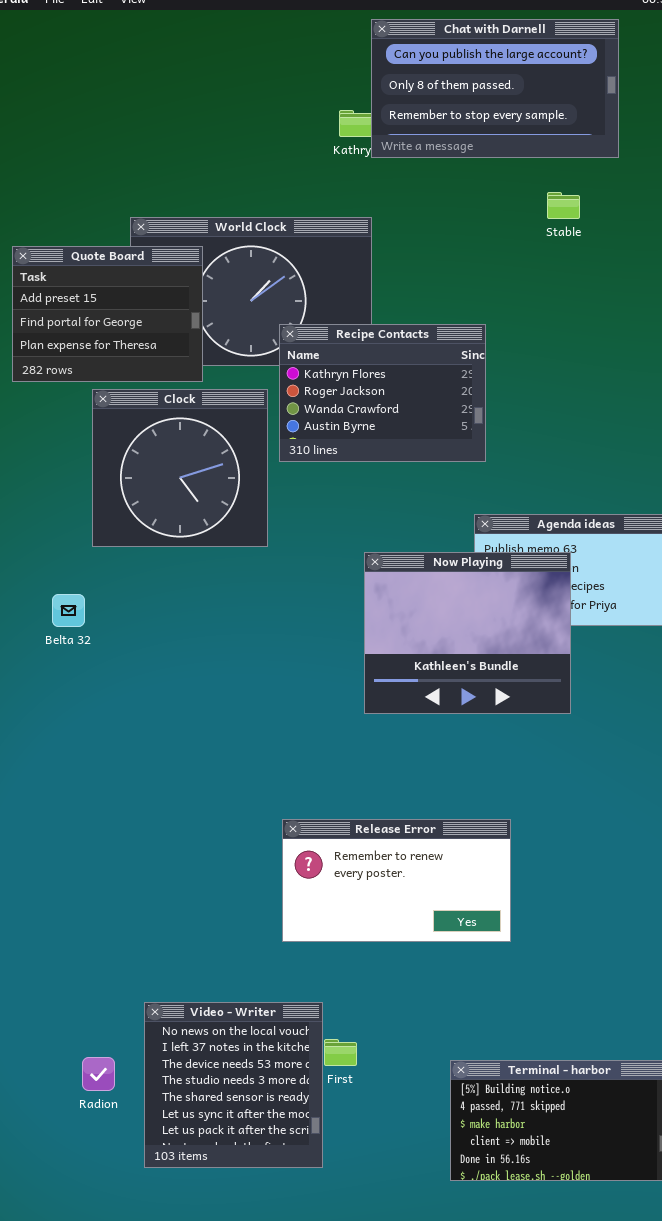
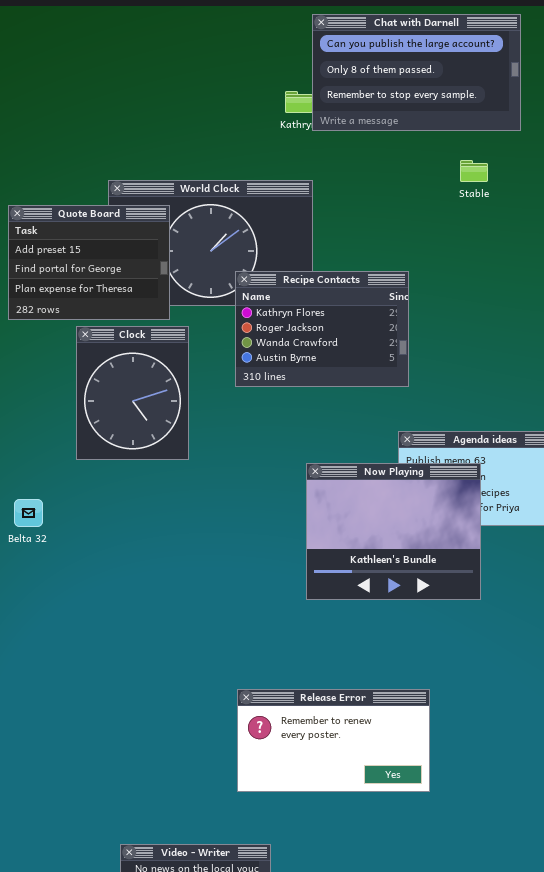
Clock: [92,389,268,547] -> [76,326,189,460], resized
Belta 32: [52,594,85,627] -> [14,499,43,527], moved

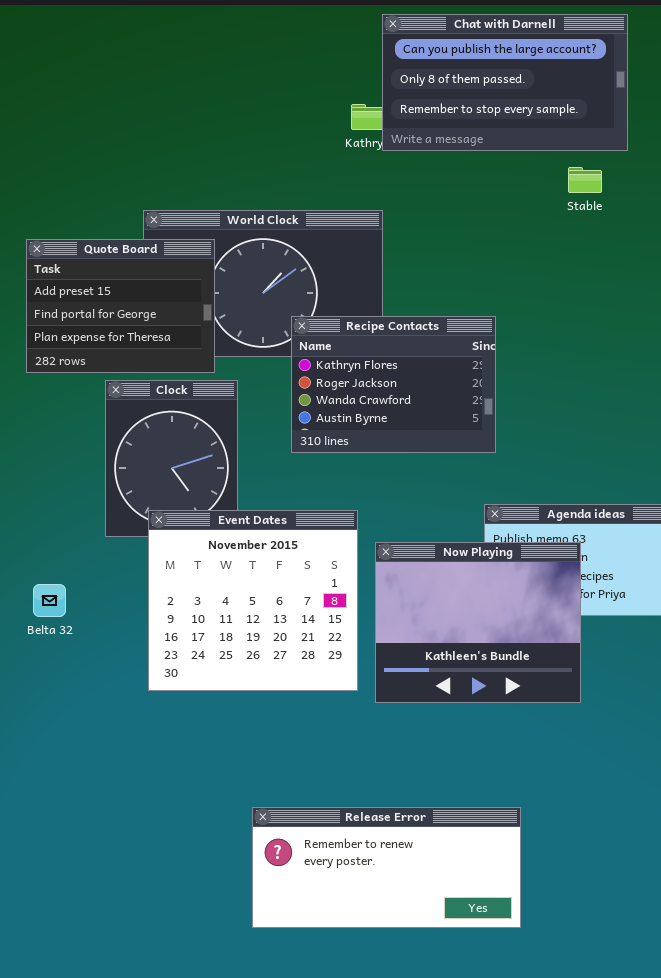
Stable: [460,160,488,182] -> [568,167,602,193], moved
Event Dates: none -> [148,510,358,691], opened
Release Error: [237,689,430,792] -> [252,807,521,928], resized

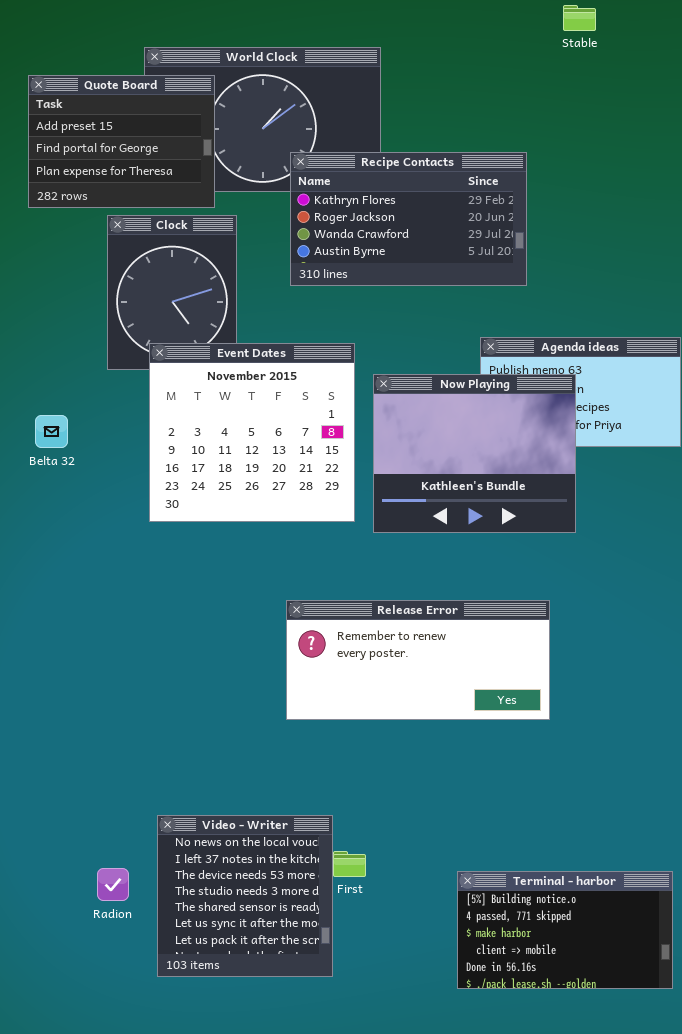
Recipe Contacts: [291,316,496,453] -> [290,152,527,286], resized
Release Error: [252,807,521,928] -> [286,600,550,720], moved

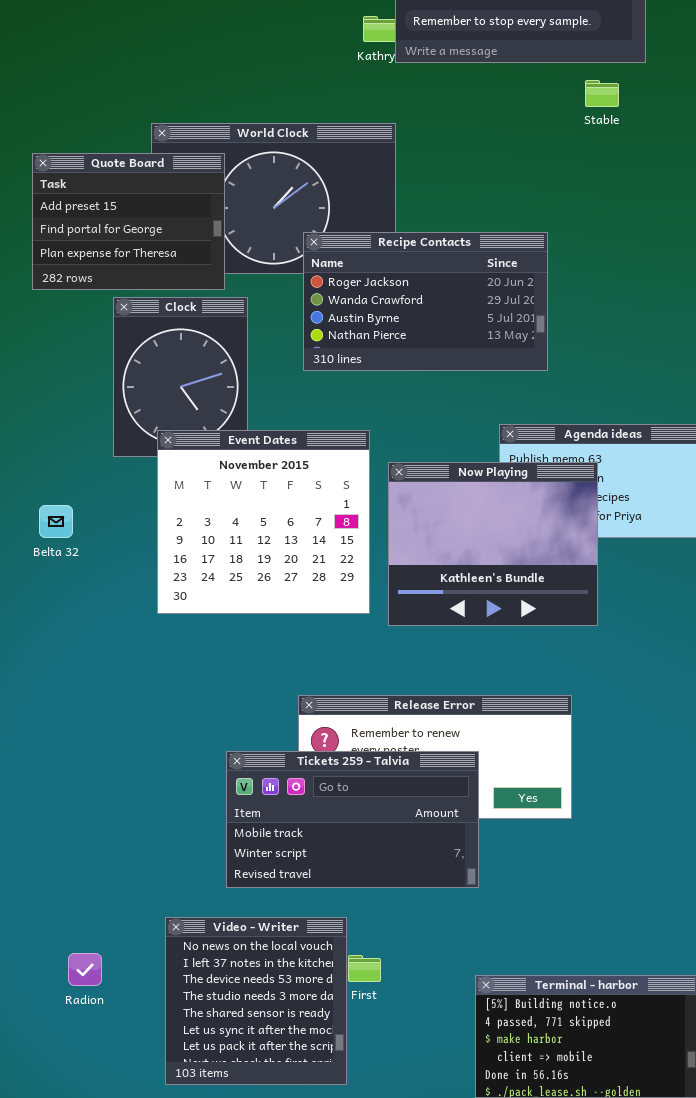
Recipe Contacts: [290,152,527,286] -> [303,232,548,371], scrolled down 1 row
Tickets 259 - Talvia: none -> [226,751,479,888], opened
Radion: [97,868,129,901] -> [68,953,102,986], moved

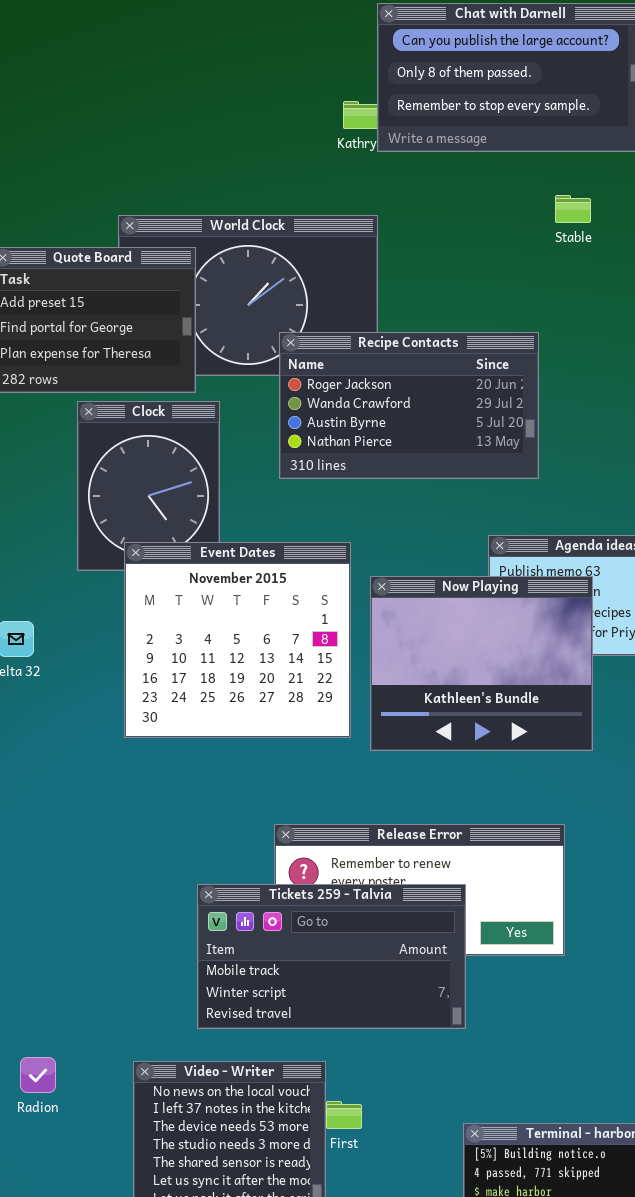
Stable: [585,80,619,107] -> [555,195,591,223], moved
Radion: [68,953,102,986] -> [20,1057,56,1093], moved

